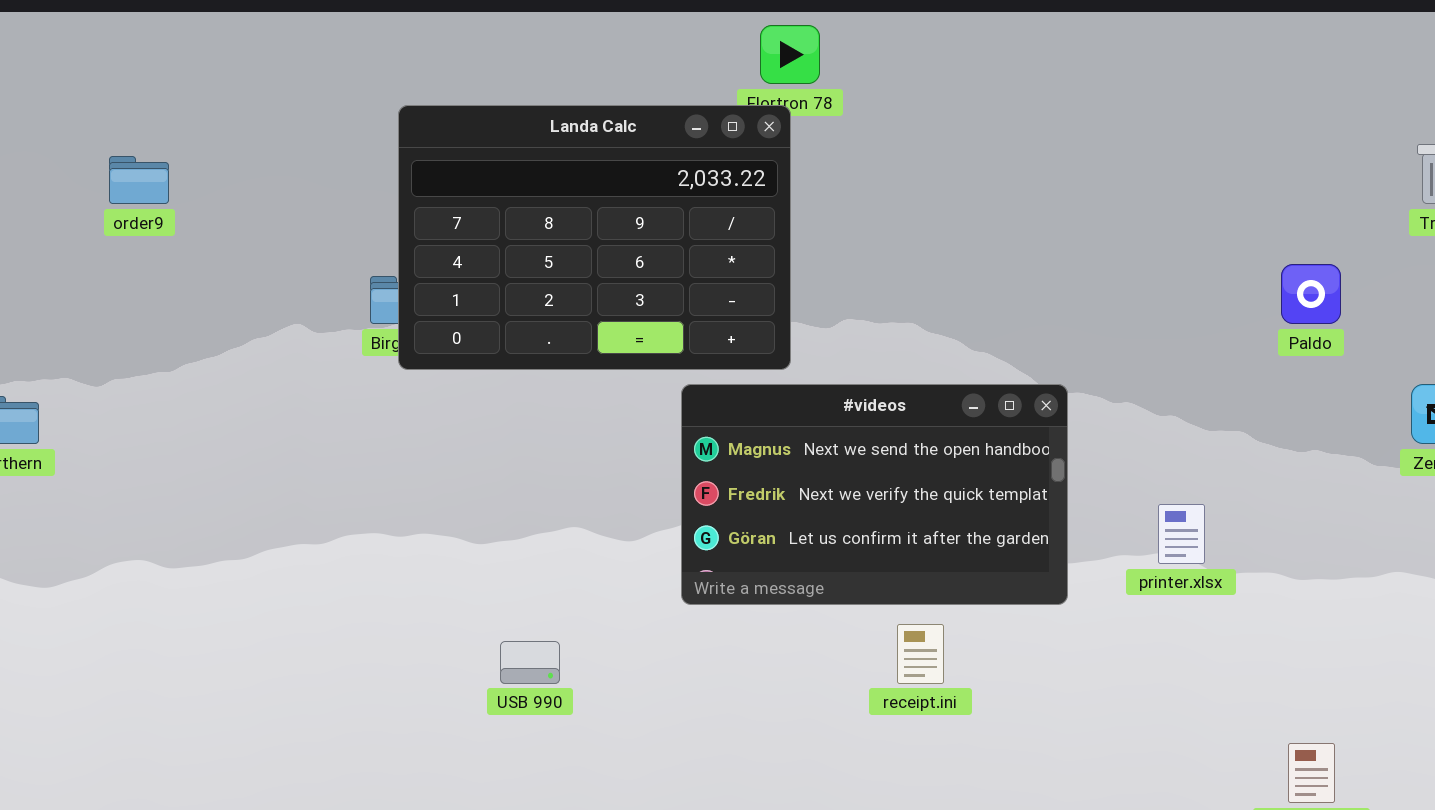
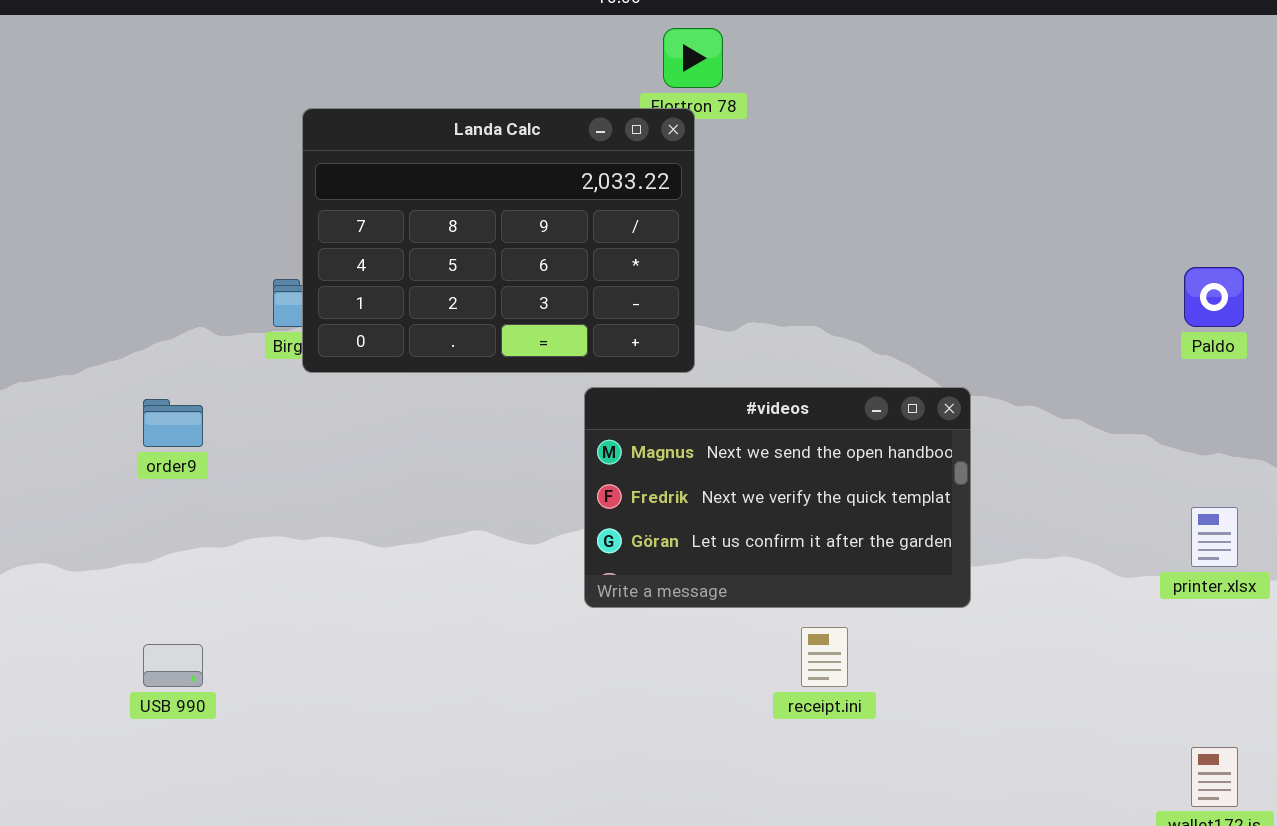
order9: [109,156,169,204] -> [143,399,203,447], moved
printer.xlsx: [1158,504,1205,564] -> [1191,507,1238,567], moved
USB 990: [500,641,560,684] -> [143,644,203,687], moved

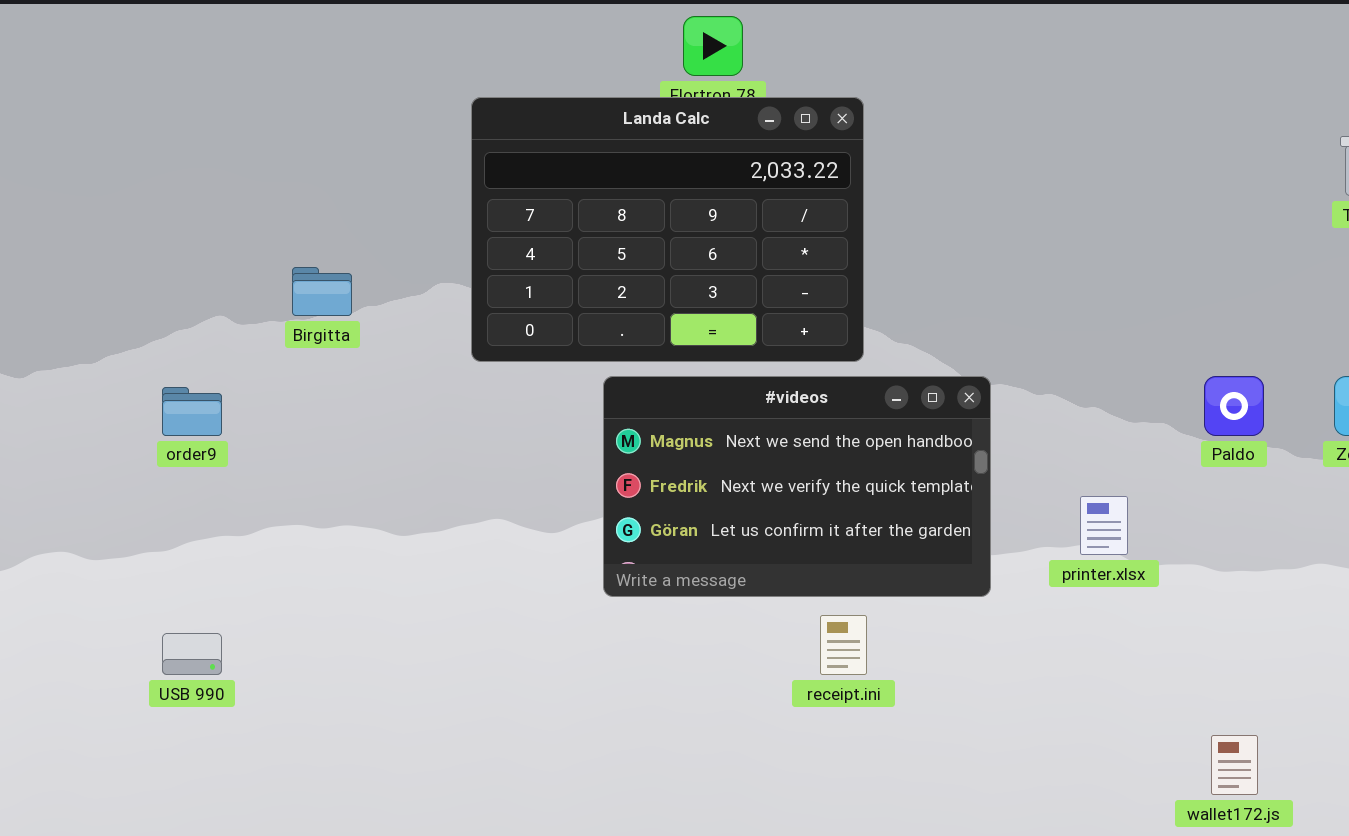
Landa Calc: [302,108,695,373] -> [471,97,864,362], moved
Paldo: [1184,267,1244,327] -> [1204,376,1264,436], moved
printer.xlsx: [1191,507,1238,567] -> [1080,496,1128,555], moved

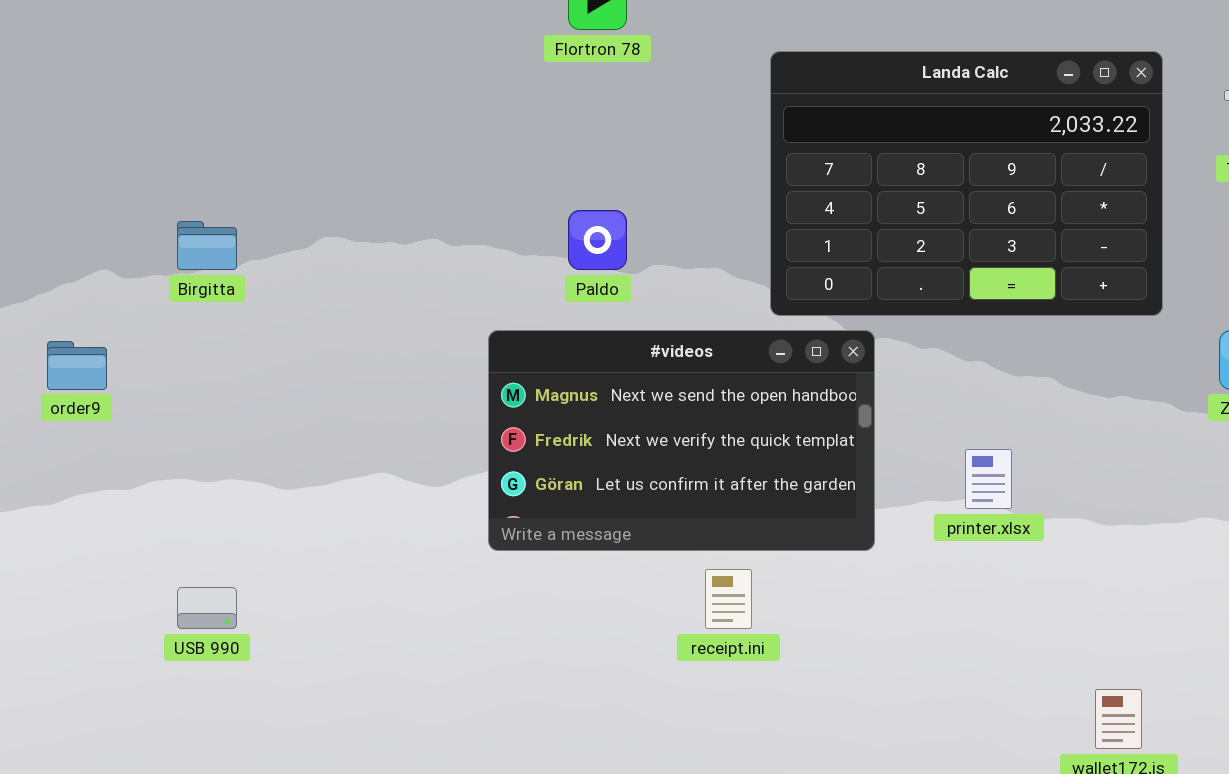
Landa Calc: [471,97,864,362] -> [770,51,1163,316], moved
Paldo: [1204,376,1264,436] -> [568,210,627,270], moved
USB 990: [162,633,222,675] -> [177,587,237,629], moved

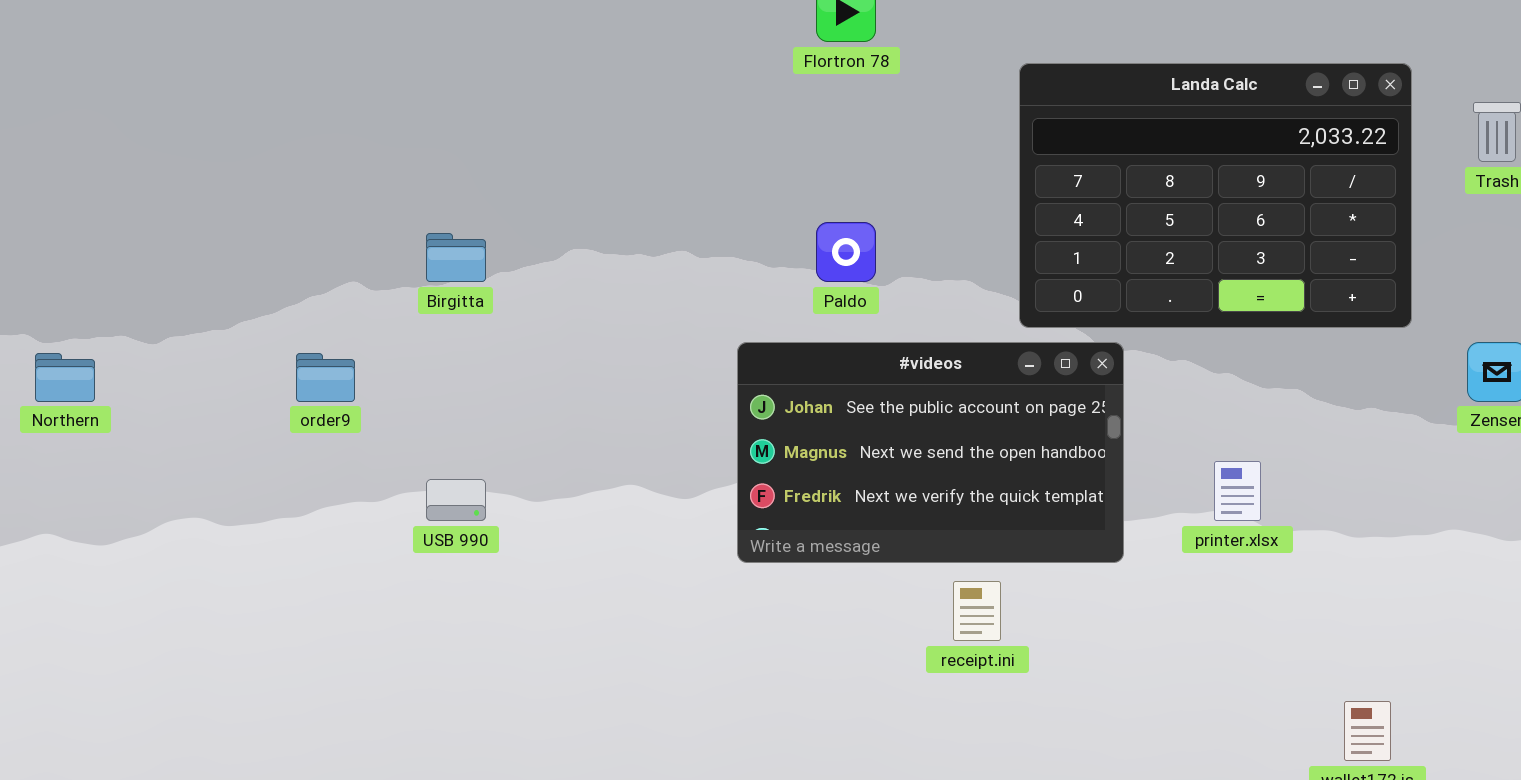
#videos: [488,330,875,551] -> [737,342,1124,563], scrolled up 1 row
USB 990: [177,587,237,629] -> [426,479,486,521], moved

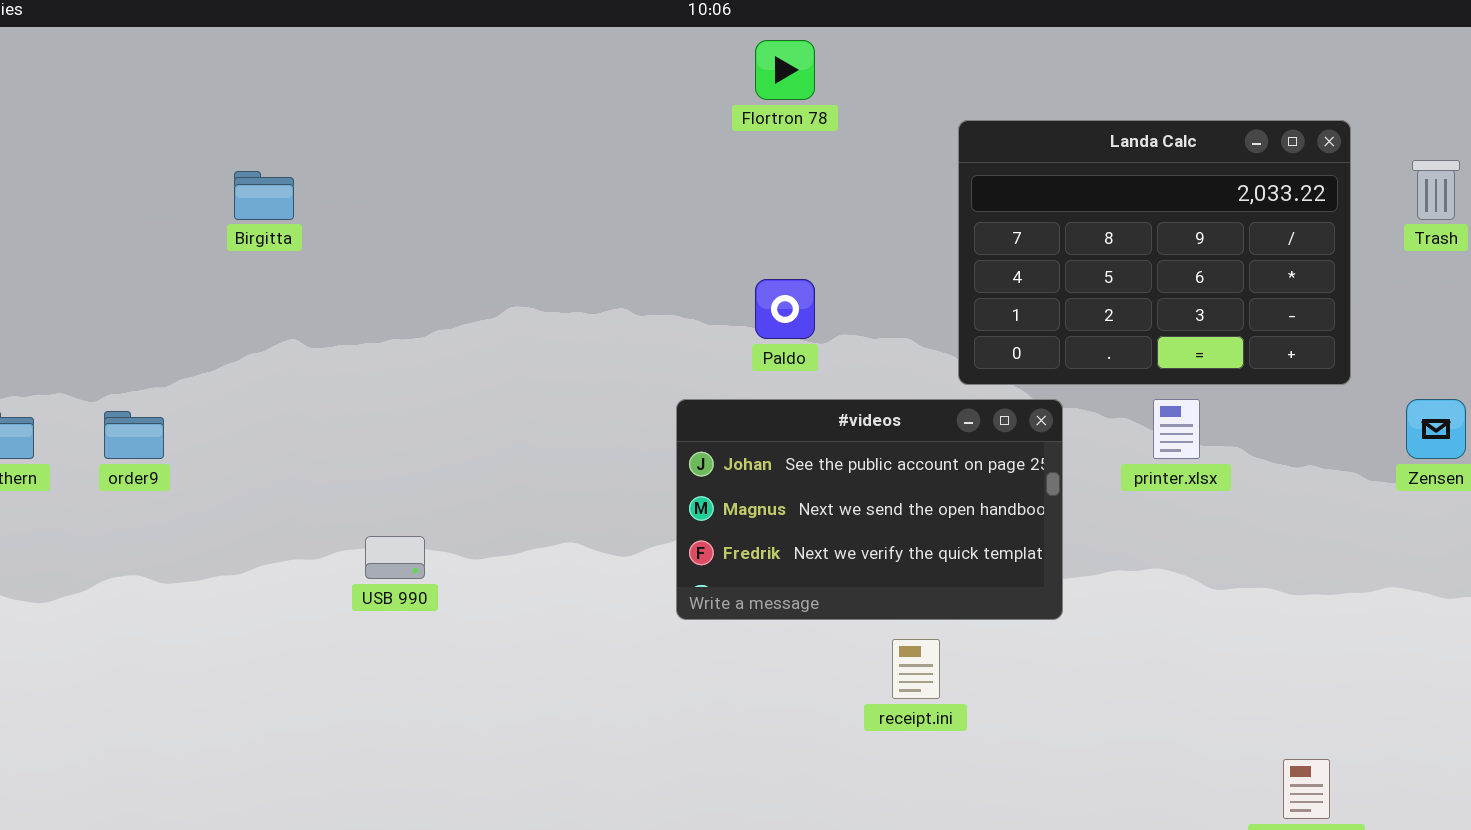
Birgitta: [426,233,486,282] -> [234,171,294,220], moved
order9: [296,353,355,402] -> [104,411,164,459], moved
printer.xlsx: [1214,461,1261,521] -> [1153,399,1200,459], moved

